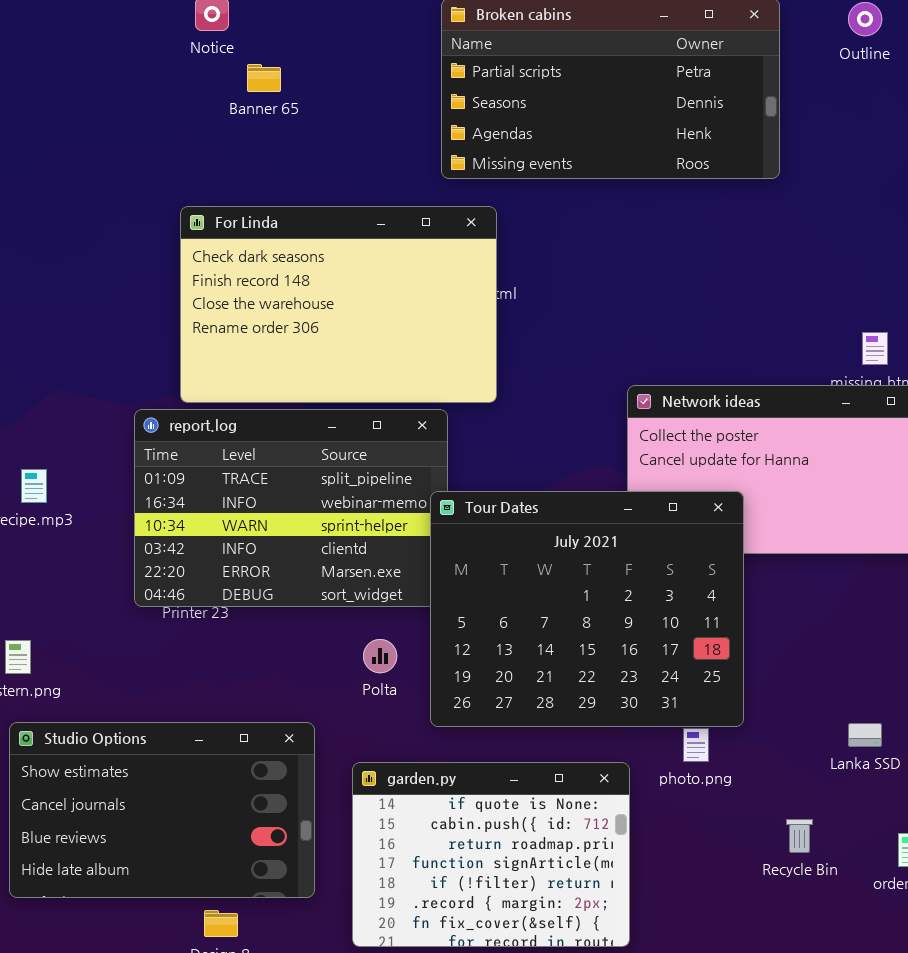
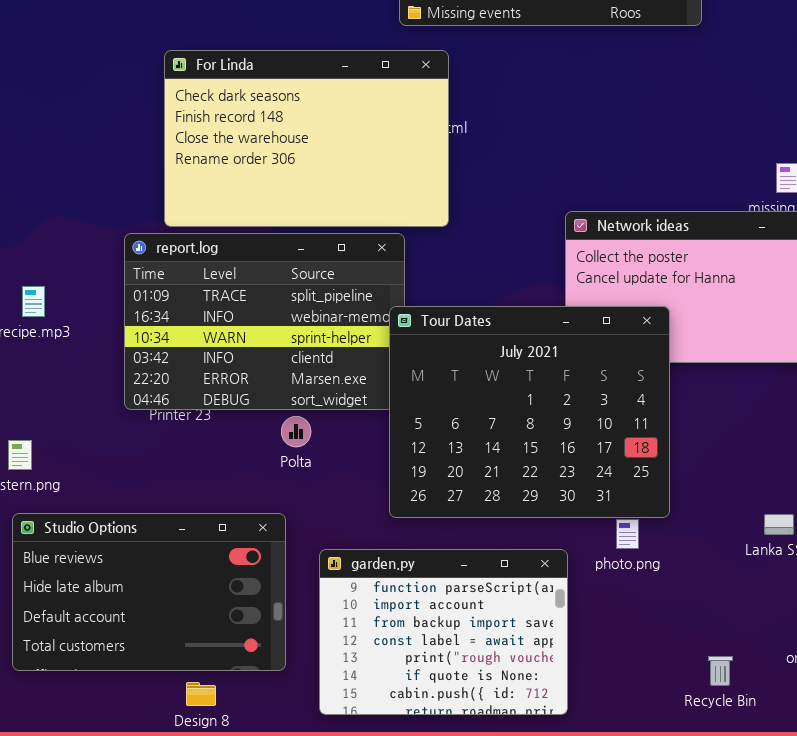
Polta: [363,639,397,673] -> [281,416,311,447], moved
Studio Options: [9,722,315,898] -> [12,513,286,671], scrolled down 2 rows
garden.py: [352,762,630,947] -> [319,549,568,715], scrolled up 5 rows
Recycle Bin: [786,819,813,853] -> [708,656,733,686], moved

